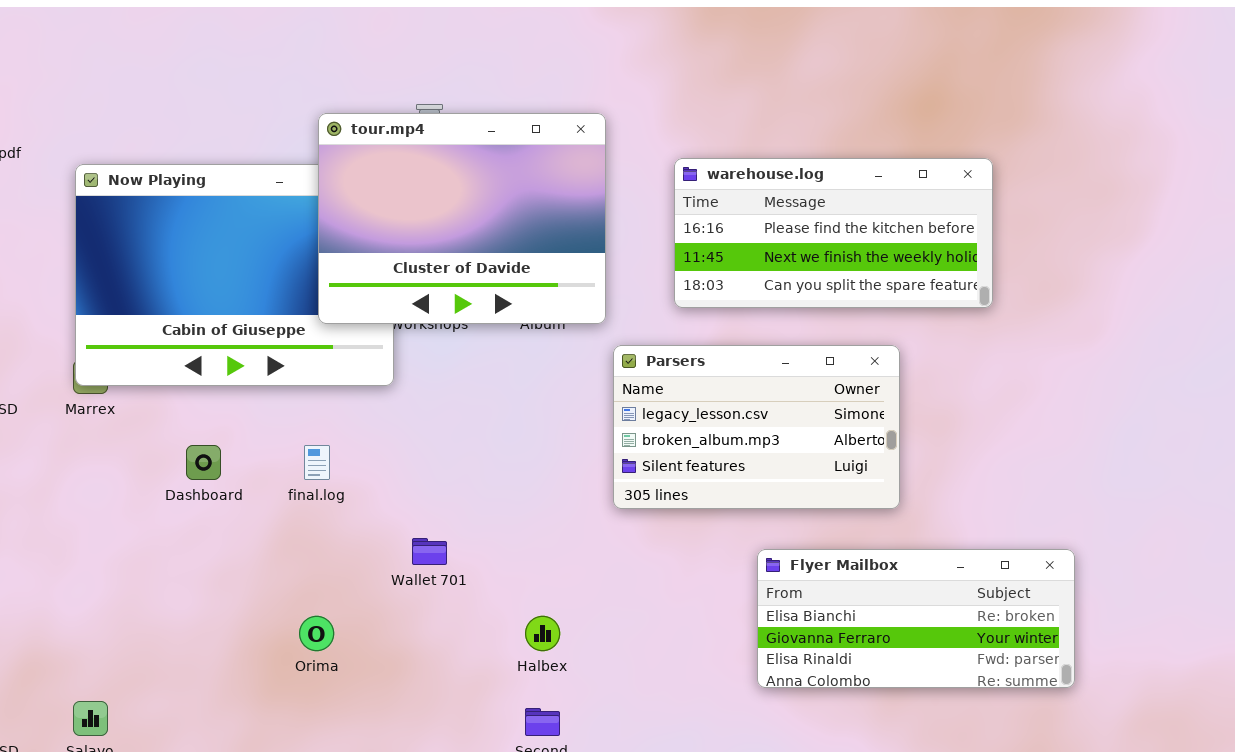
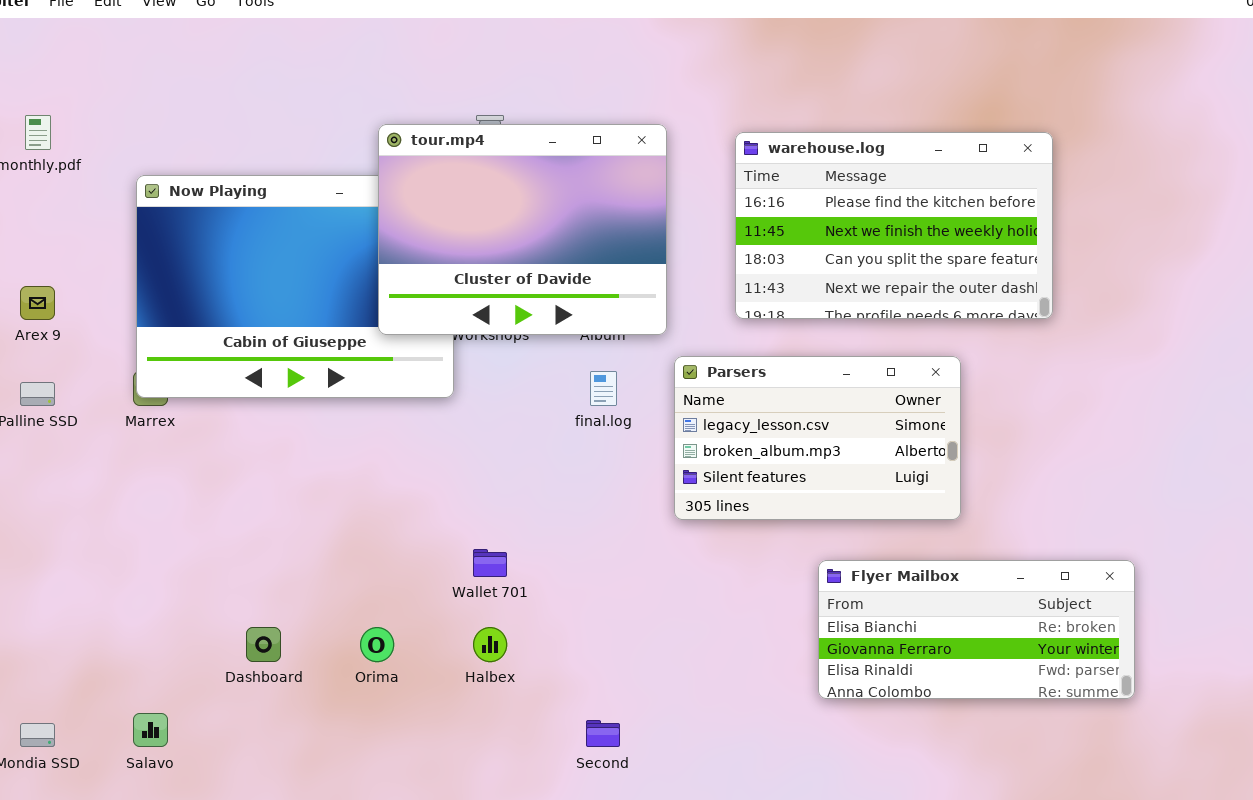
warehouse.log: [674,158,993,308] -> [735,132,1053,319], resized
Dashboard: [186,445,221,480] -> [246,627,281,662], moved
final.log: [304,445,330,480] -> [590,371,617,406], moved
Halbex: [525,616,560,651] -> [473,627,507,662], moved

